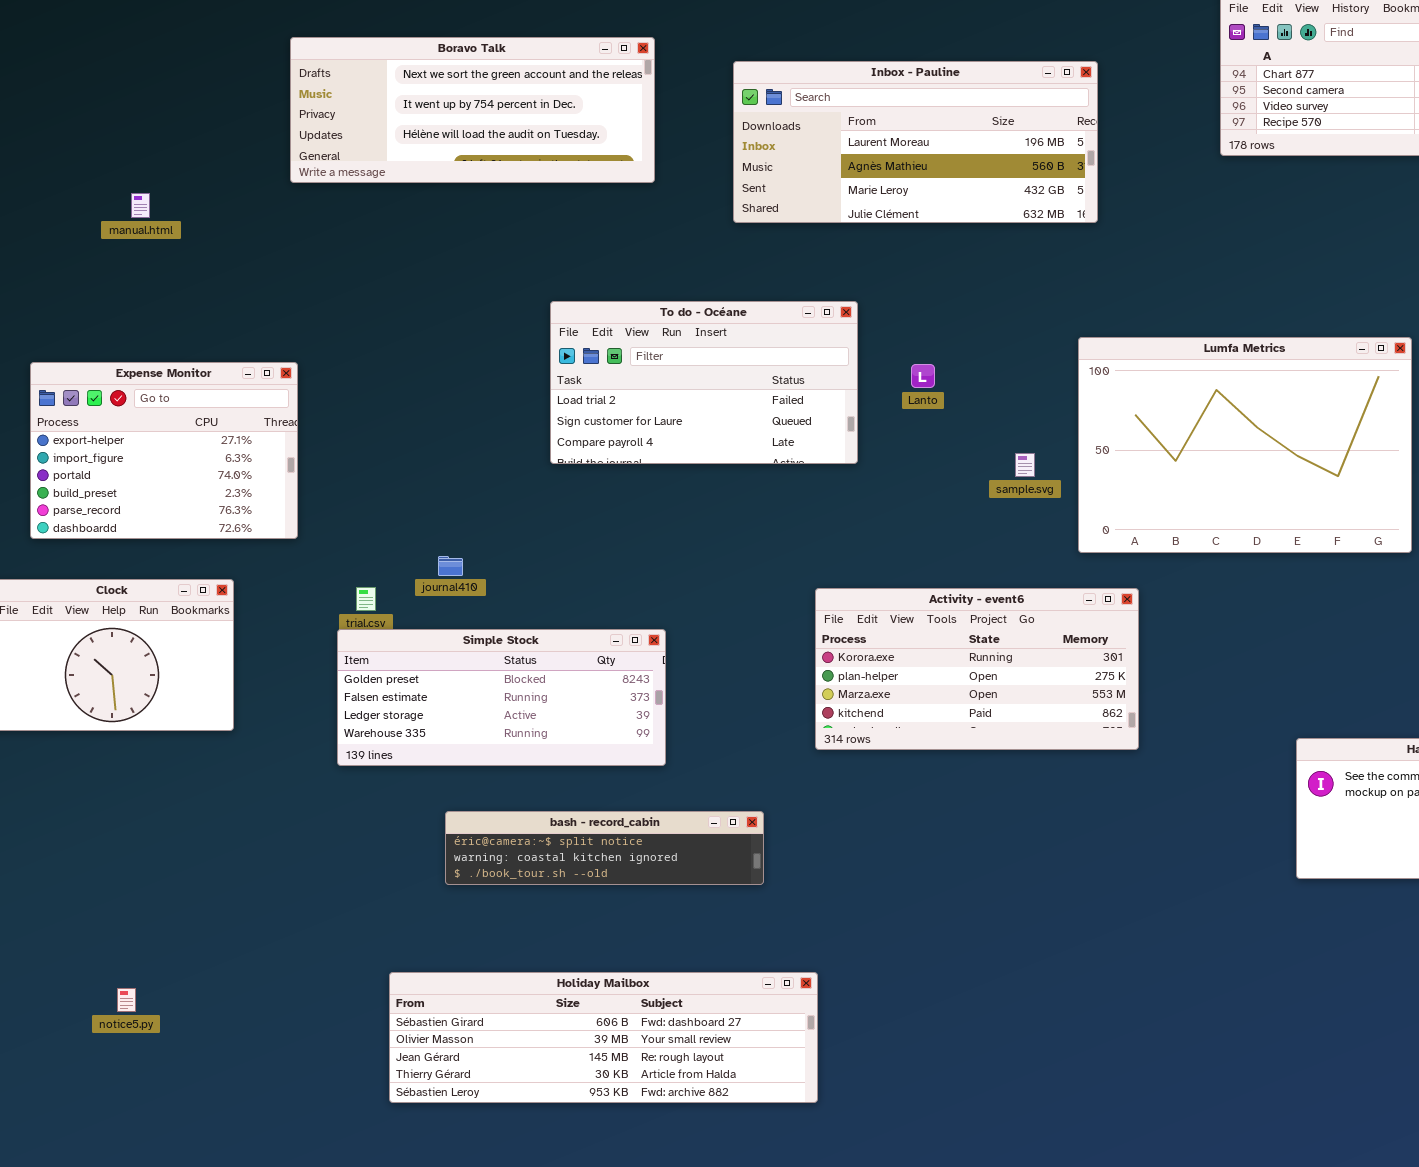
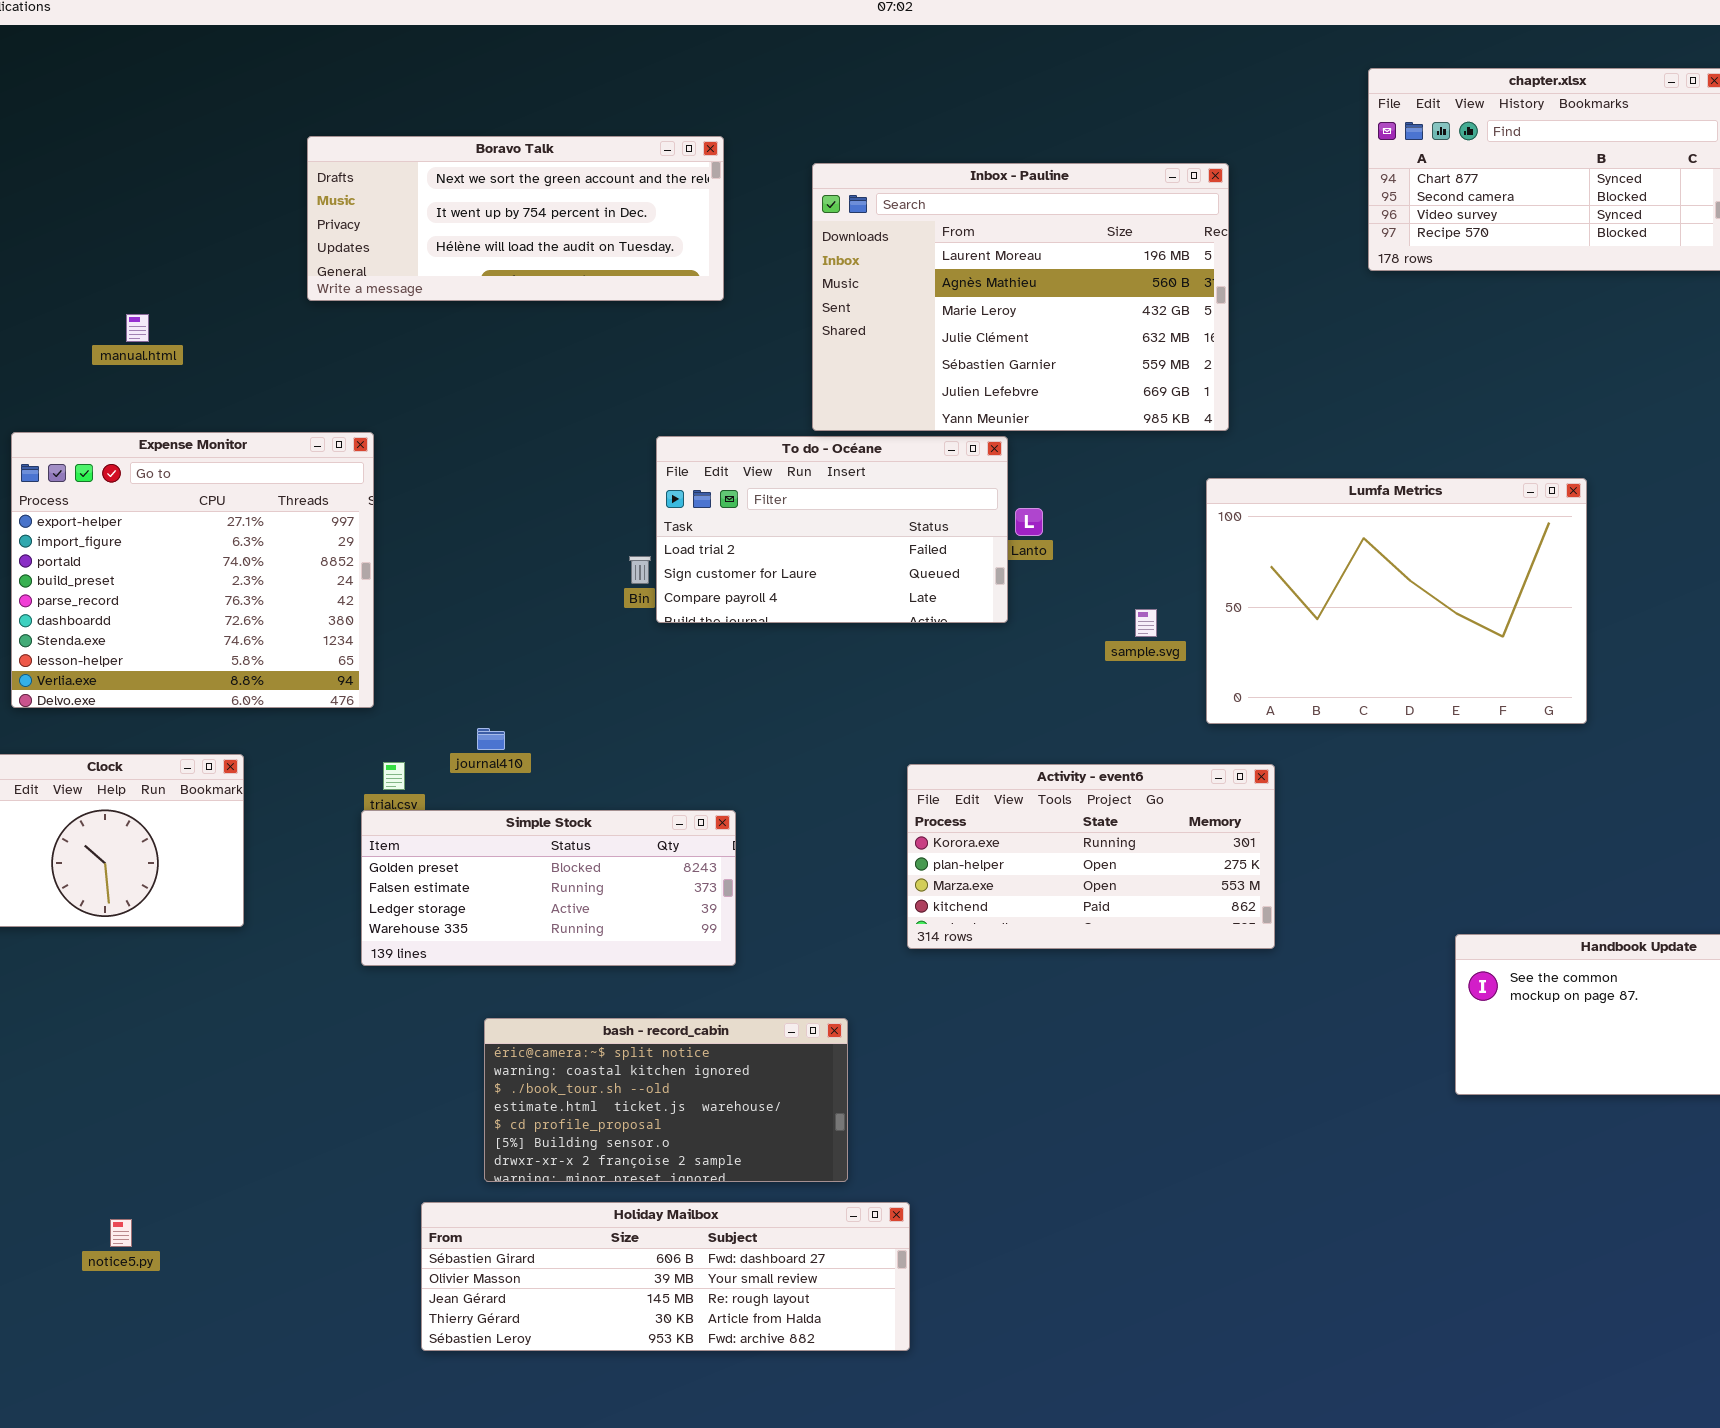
Inbox - Pauline: [733,61,1098,223] -> [812,163,1229,431], resized
To do - Océane: [550,301,858,464] -> [656,436,1008,623], moved
Expense Monitor: [30,362,298,539] -> [11,432,374,708], resized
bash - record_cabin: [445,811,764,885] -> [484,1018,848,1182], resized

